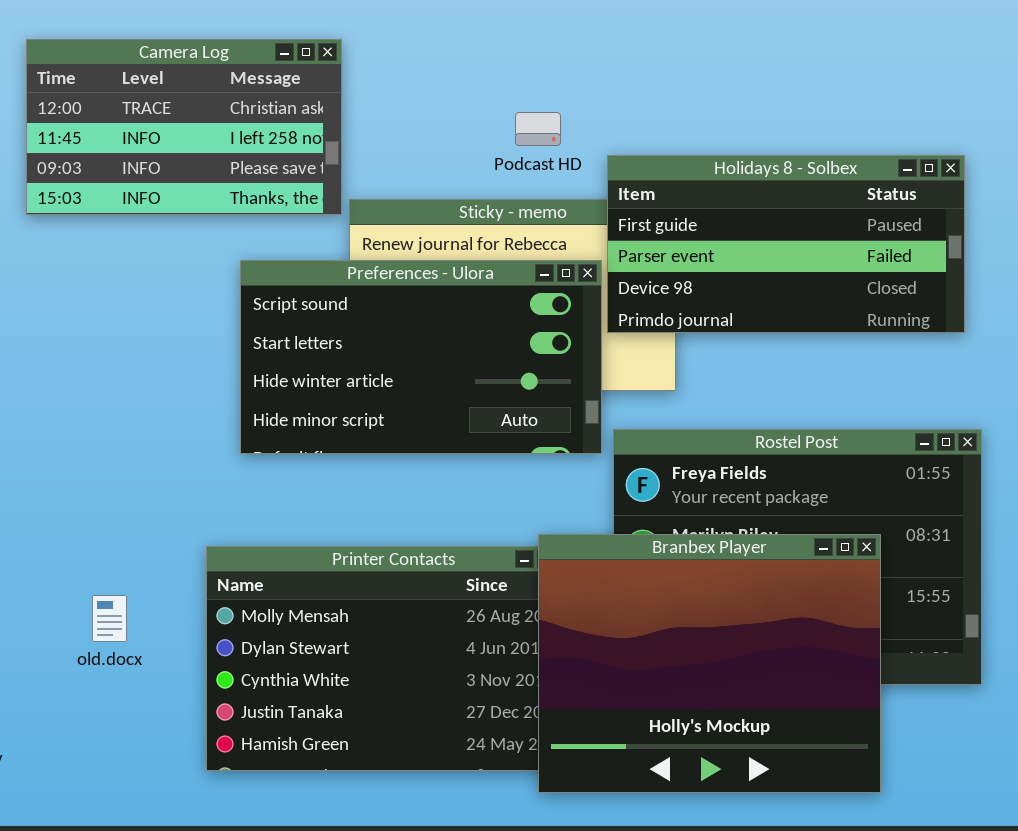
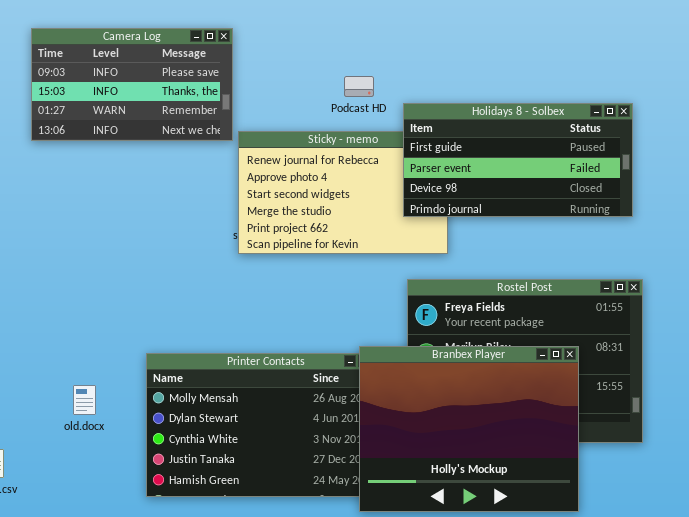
Camera Log: [26,39,342,215] -> [31,28,233,141], scrolled down 2 rows
Preferences - Ulora: [240,260,602,454] -> none, closed

